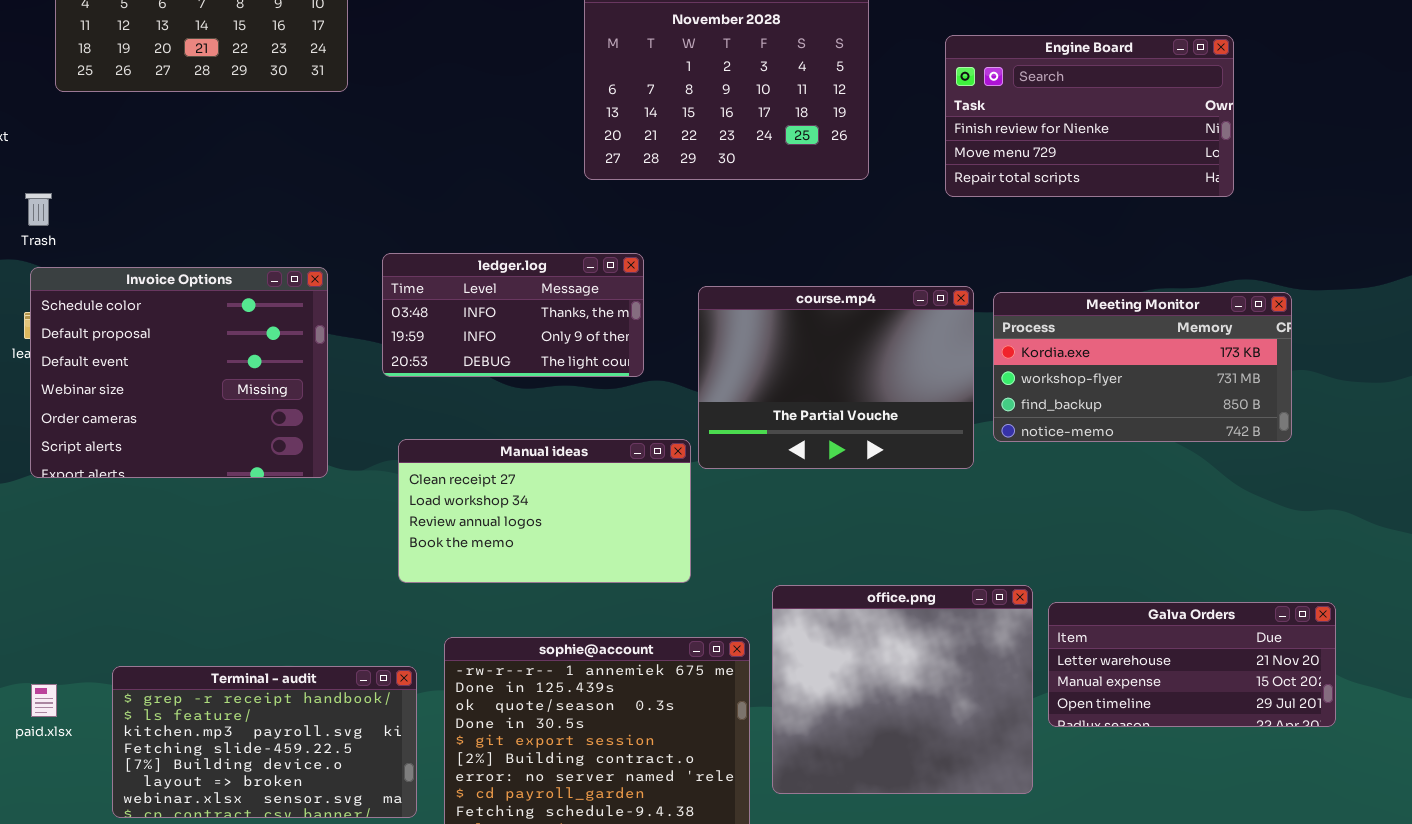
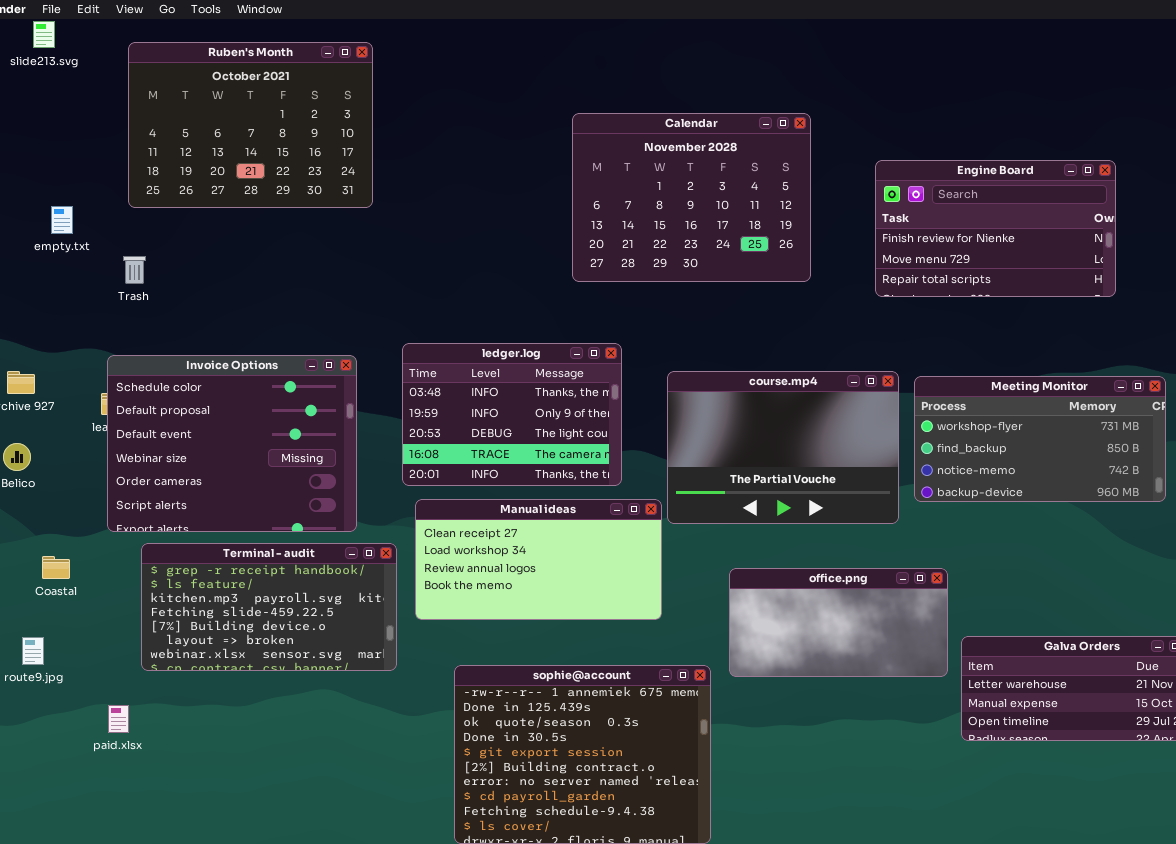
Trash: [25,193,52,226] -> [123,256,146,284], moved
ledger.log: [382,253,644,377] -> [402,343,622,486], resized
Meeting Monitor: [993,292,1292,442] -> [914,376,1166,502], scrolled down 1 row
office.png: [772,585,1033,794] -> [729,568,948,677], moved, resized
Terminal - audit: [112,666,417,818] -> [141,543,397,671], moved

